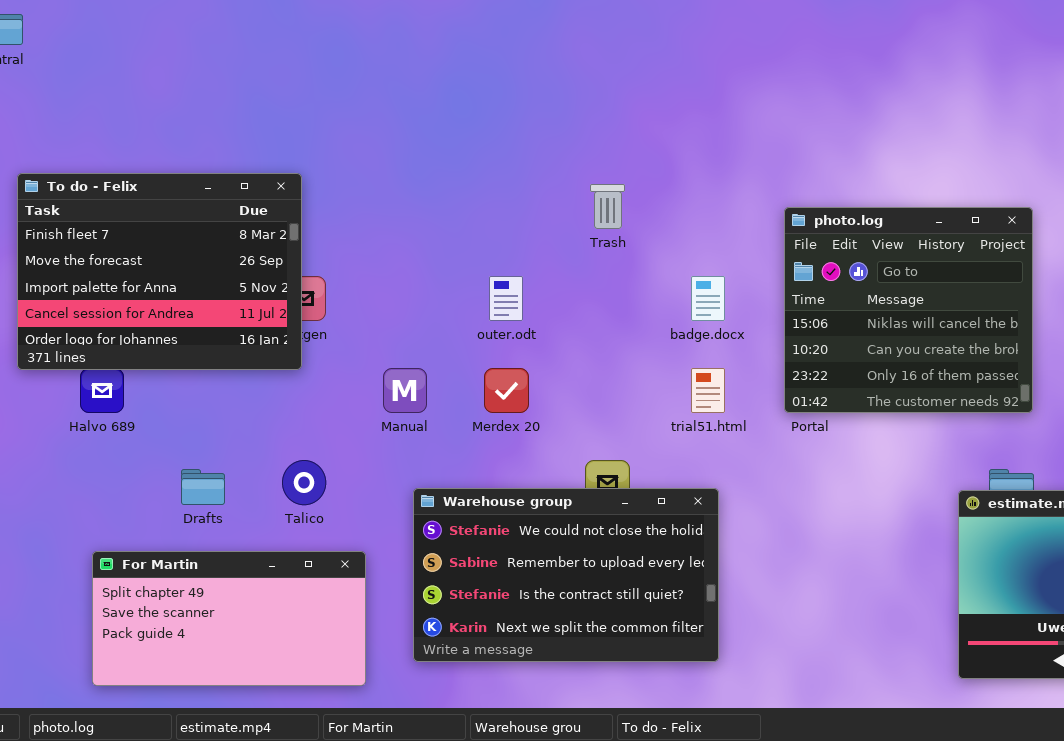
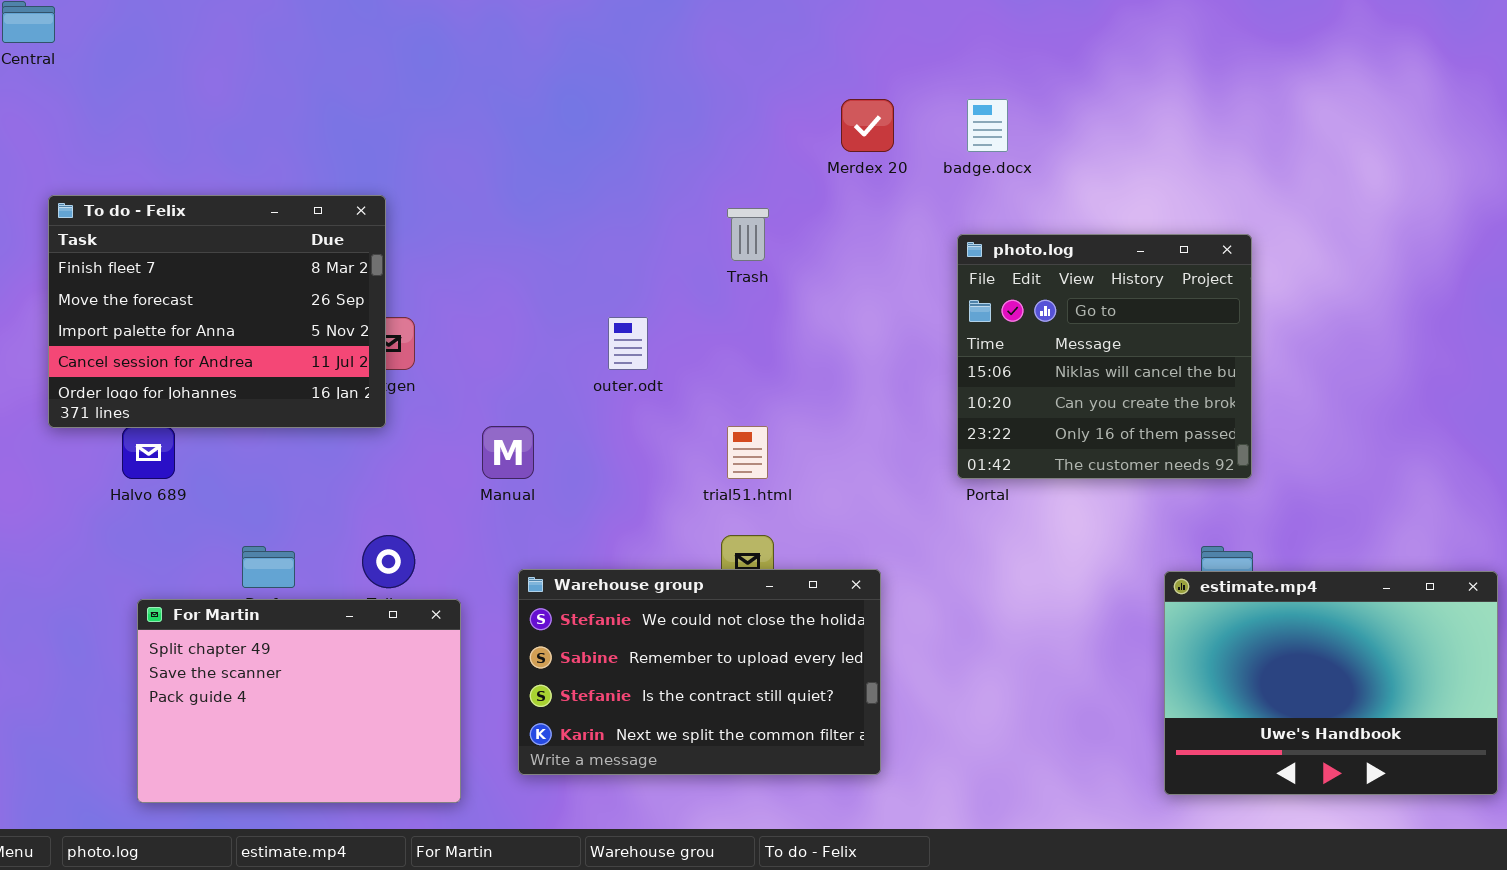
badge.docx: [691,276,725,321] -> [967,99,1008,152], moved
Merdex 20: [484,368,529,413] -> [841,99,894,152], moved
trial51.html: [691,368,725,413] -> [727,426,768,479], moved
For Martin: [92,551,366,686] -> [137,599,461,803], resized

